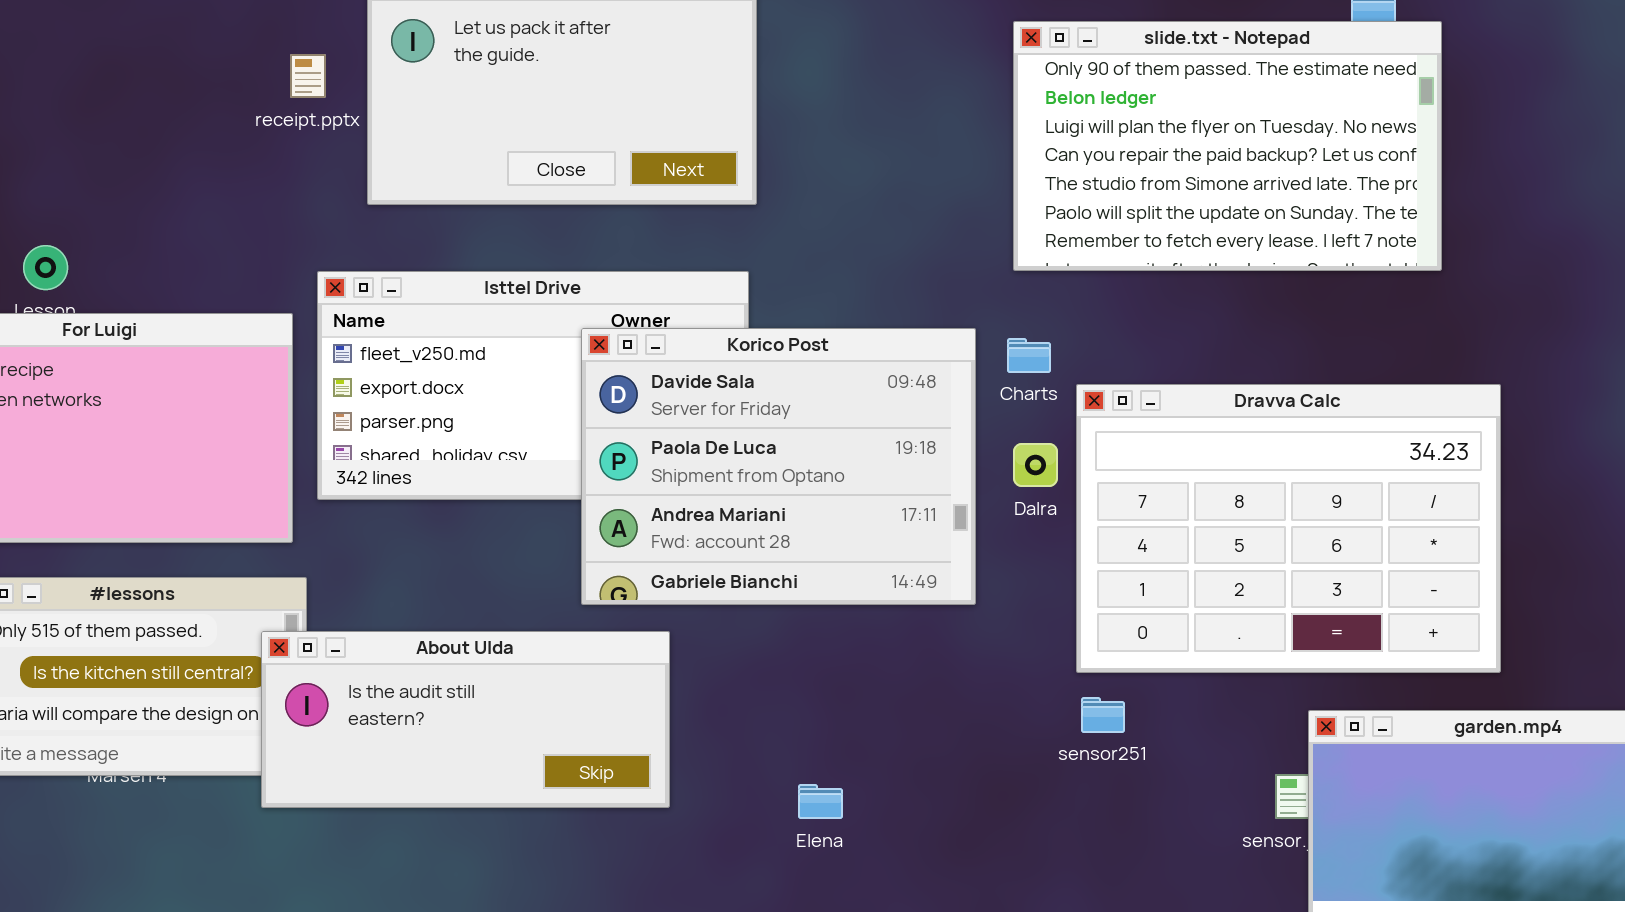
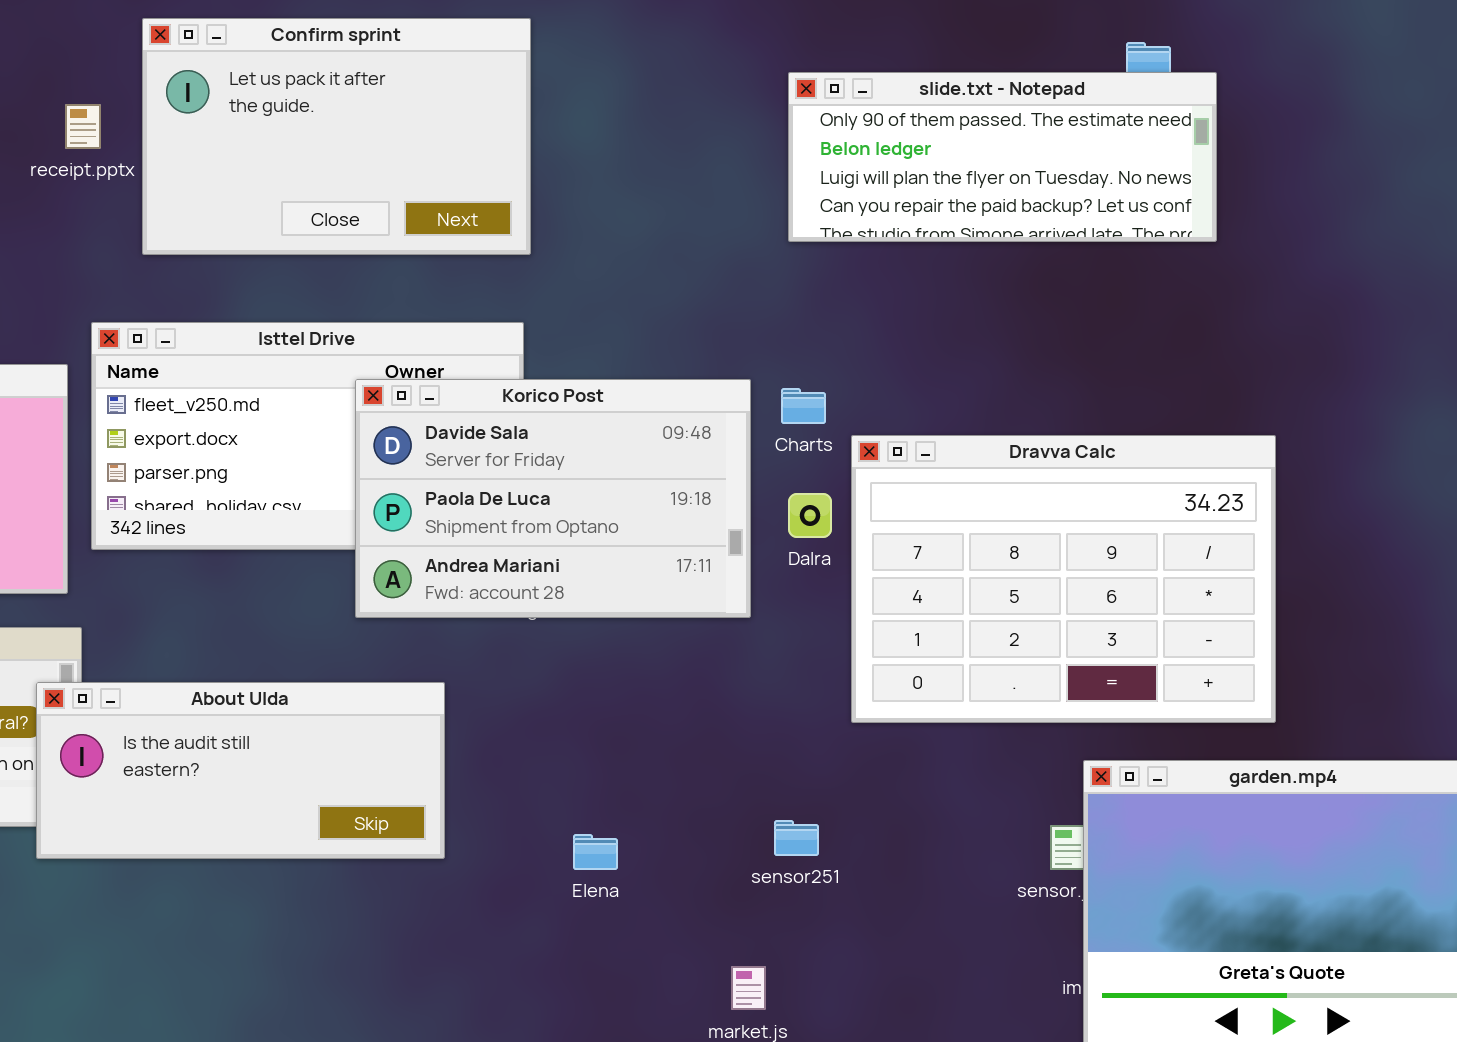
slide.txt - Notepad: [1013,21,1442,271] -> [788,72,1217,242], resized
Korico Post: [581,328,976,605] -> [355,379,751,618], resized
sensor251: [1081,697,1125,733] -> [774,820,819,856], moved

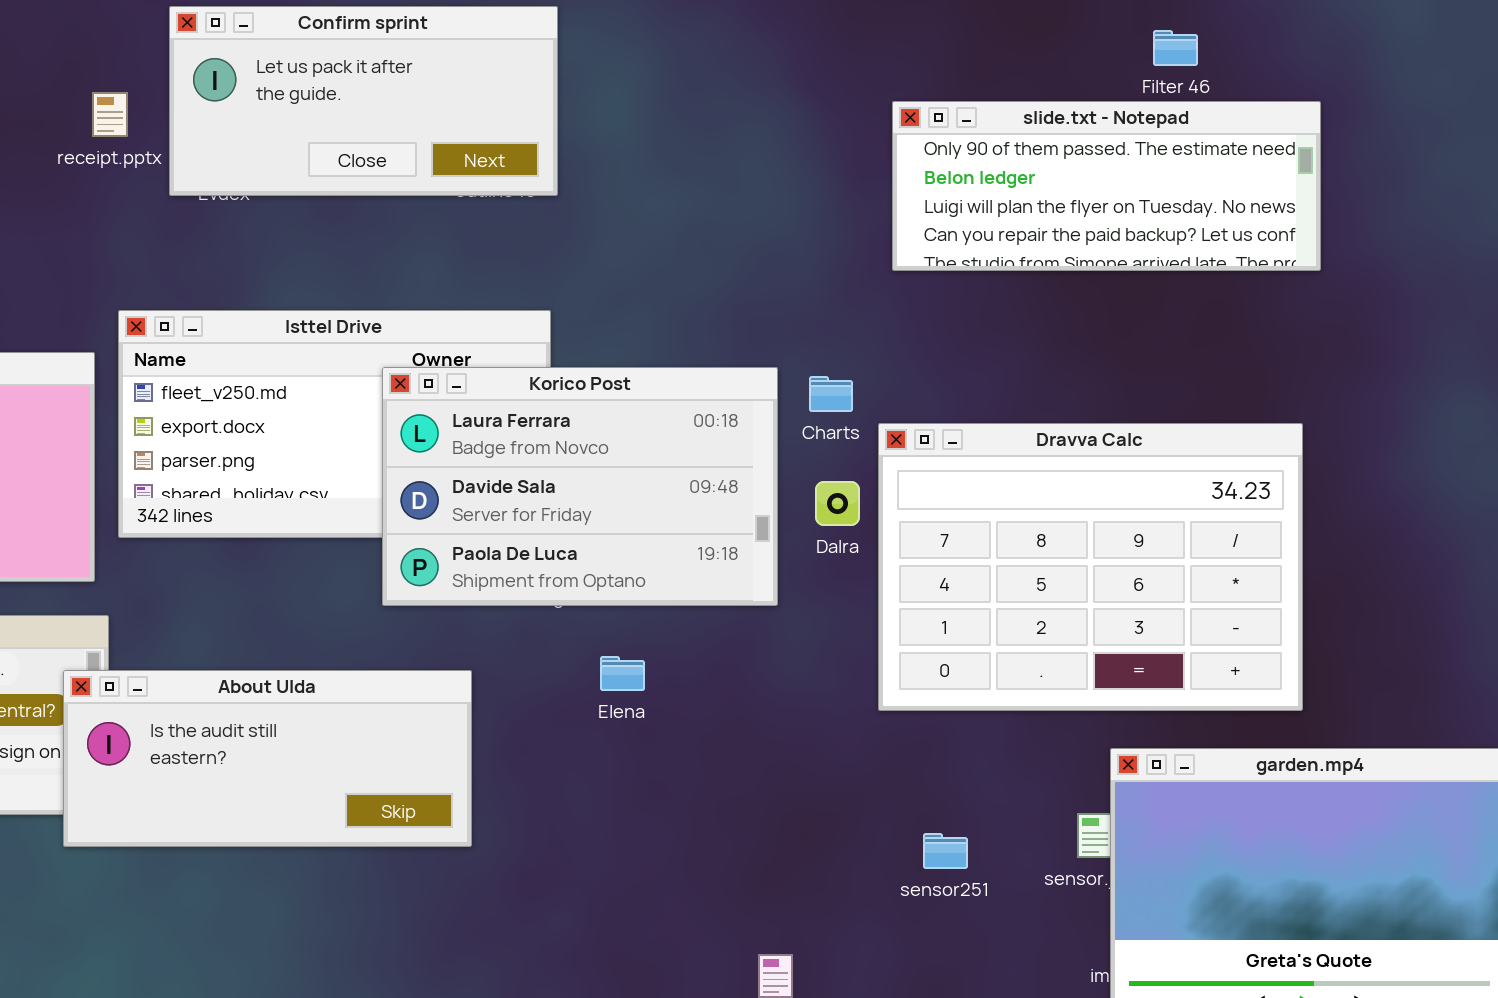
Confirm sprint: [142,18,531,255] -> [169,6,558,196], resized
slide.txt - Notepad: [788,72,1217,242] -> [892,101,1321,271], moved
Korico Post: [355,379,751,618] -> [382,367,778,606], scrolled up 1 row
sensor251: [774,820,819,856] -> [923,833,968,869], moved
Elena: [573,834,618,870] -> [600,656,645,691], moved

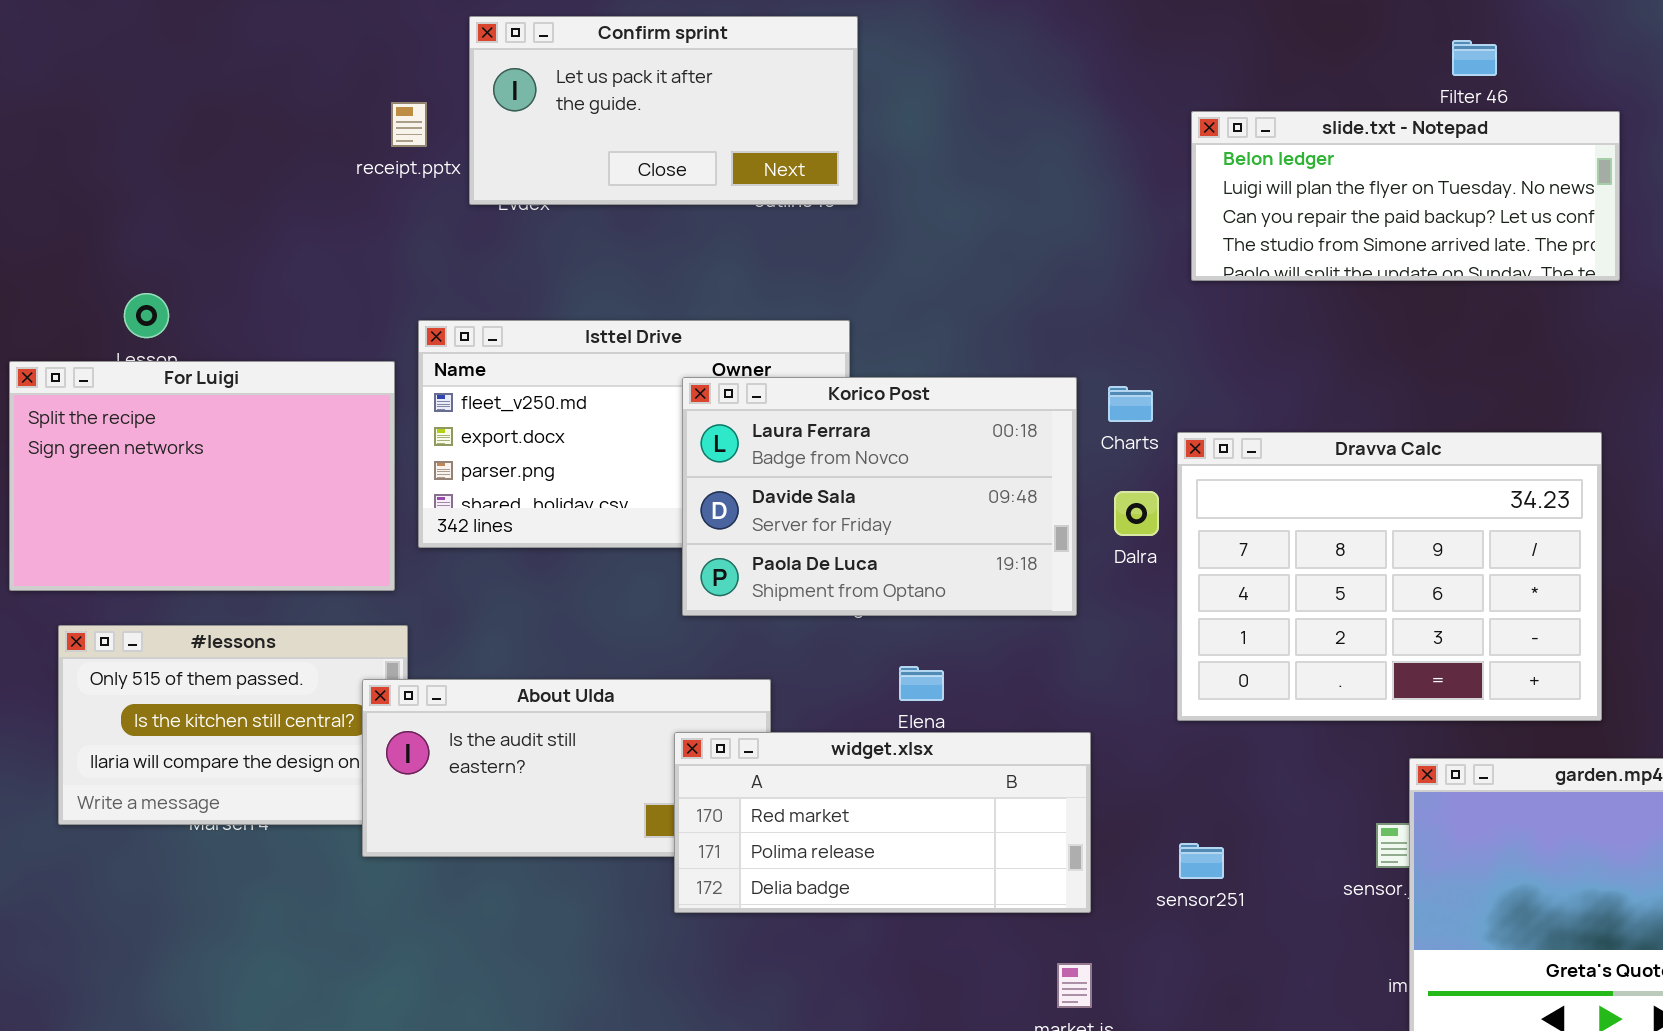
slide.txt - Notepad: [892,101,1321,271] -> [1191,111,1620,281], scrolled down 1 row
widget.xlsx: none -> [674,732,1091,913], opened
sensor251: [923,833,968,869] -> [1179,843,1224,879], moved

